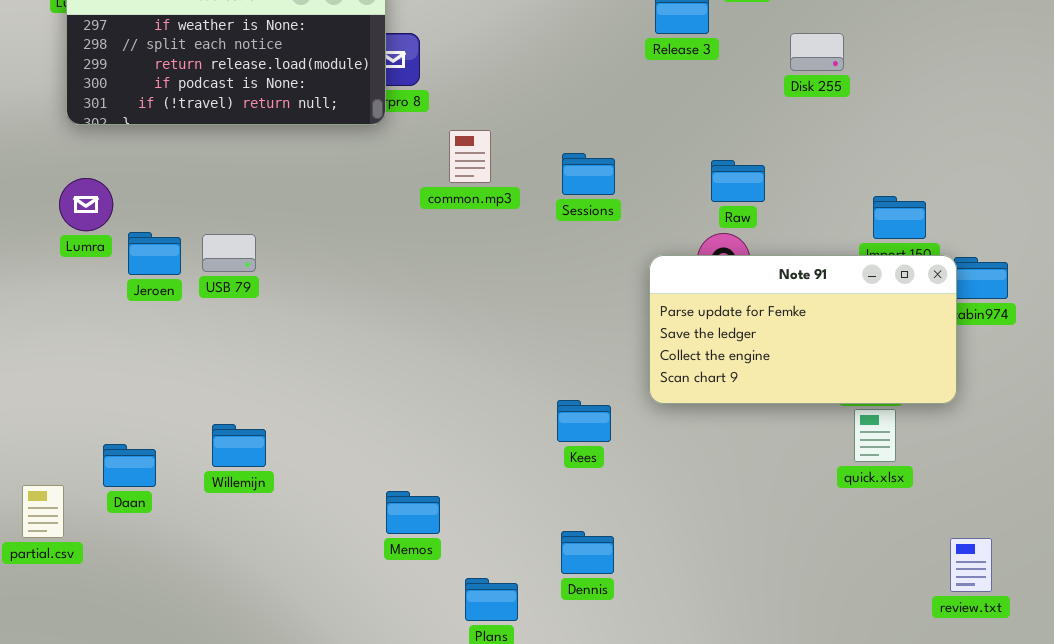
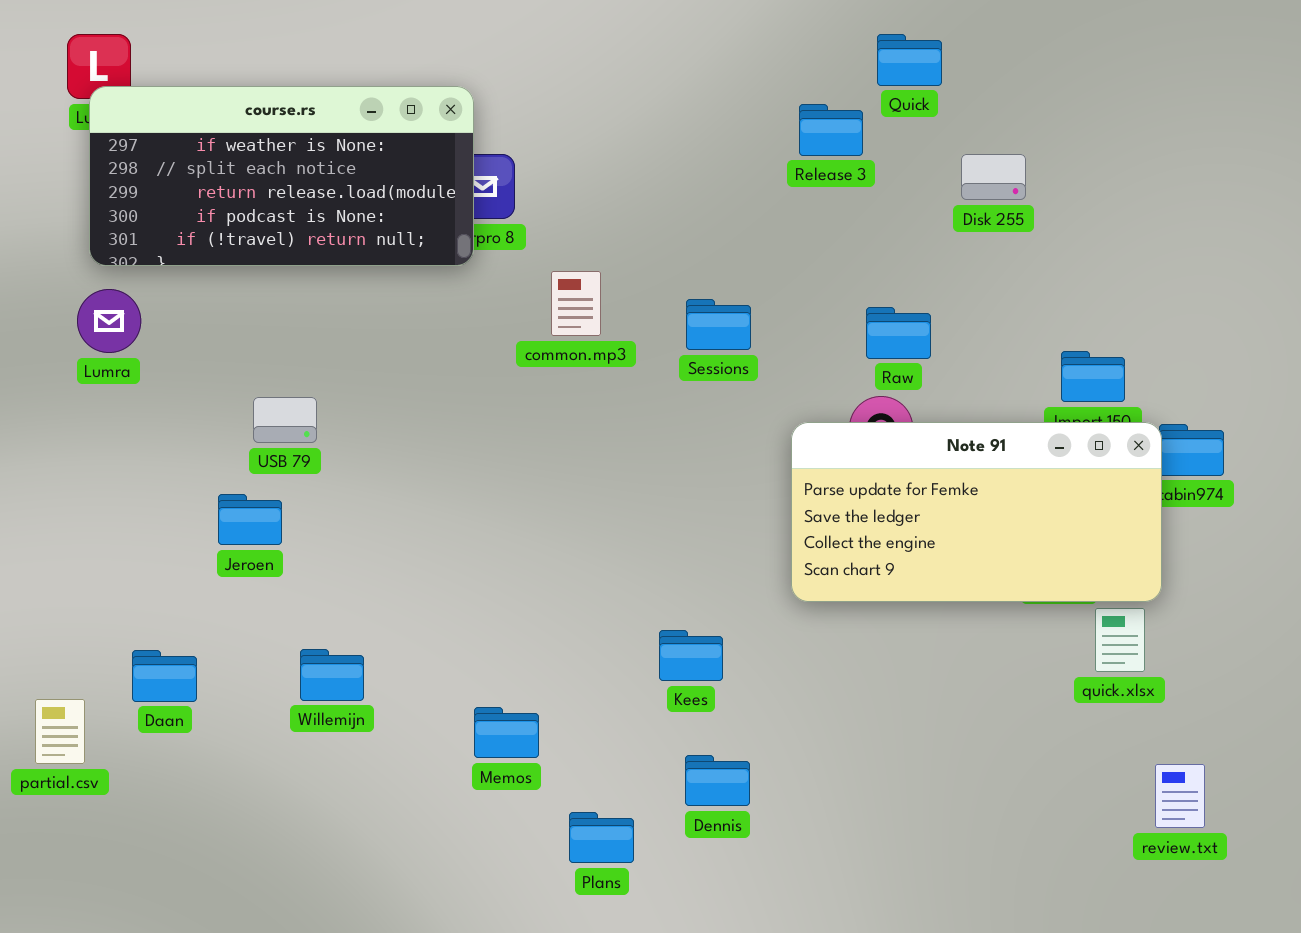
Lumra: [59,178,113,231] -> [77,289,141,353], moved
Jeroen: [128,232,181,275] -> [218,494,282,545], moved
Kees: [557,400,611,442] -> [659,630,723,681], moved
quick.xlsx: [854,409,896,462] -> [1095,608,1145,672], moved
Willemijn: [212,424,266,467] -> [300,649,364,701], moved

